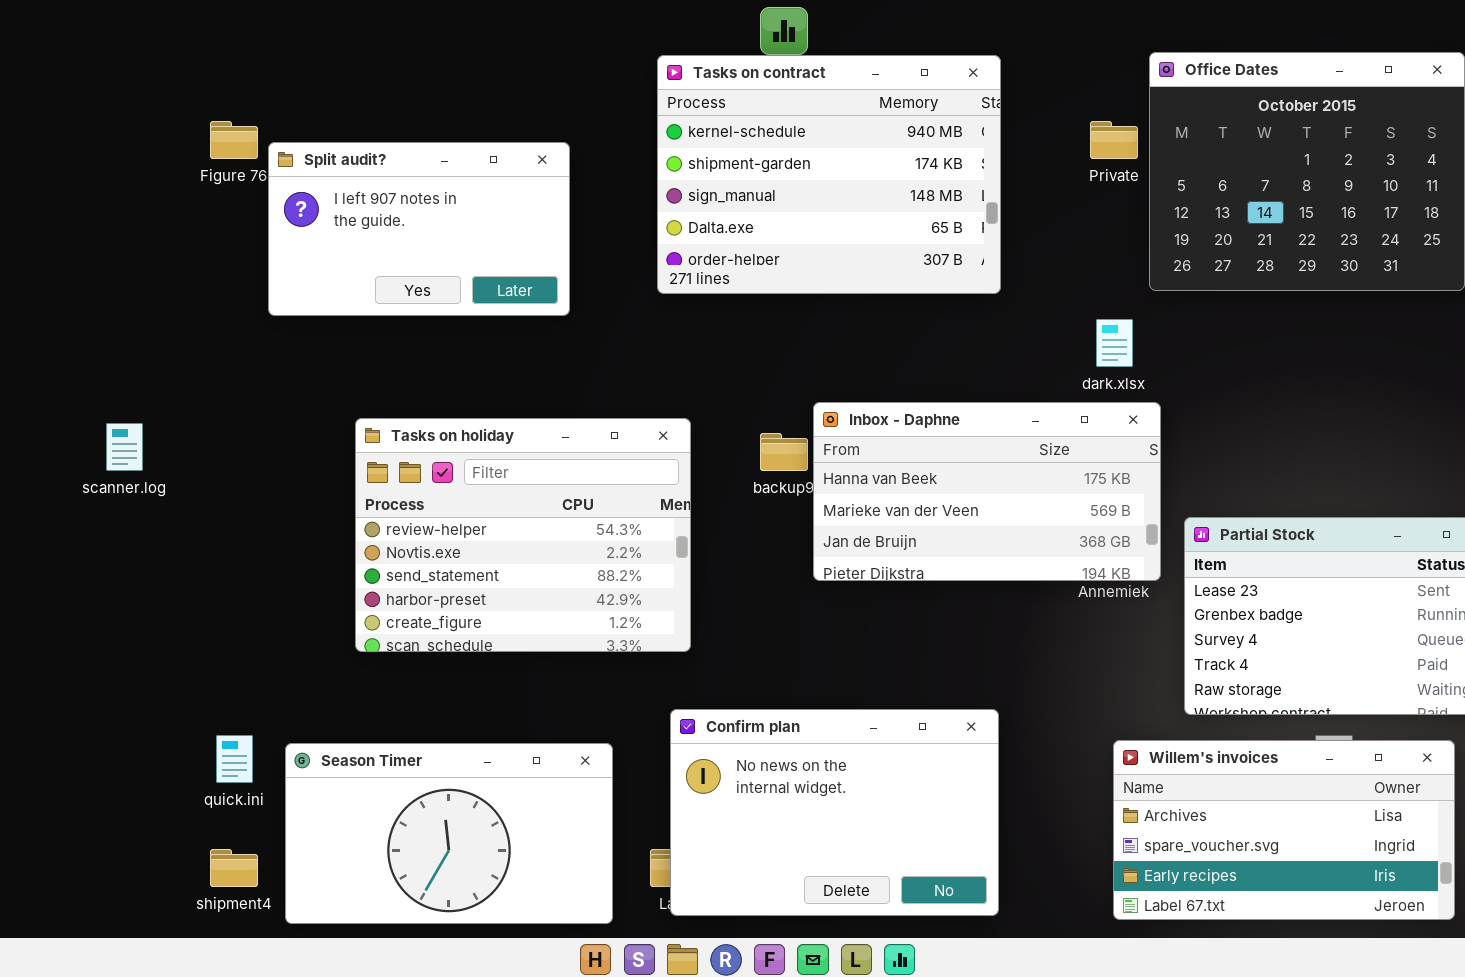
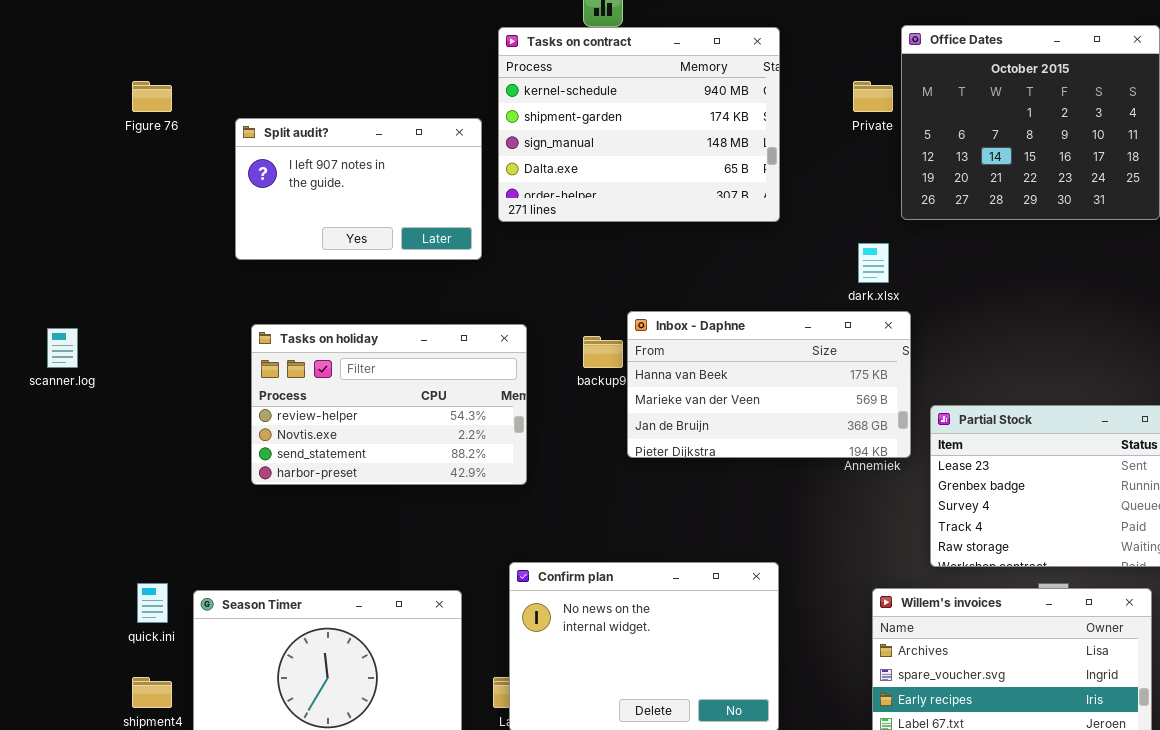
Split audit?: [268,142,570,316] -> [235,118,482,260], moved
Tasks on holiday: [355,418,691,652] -> [251,324,527,485], resized

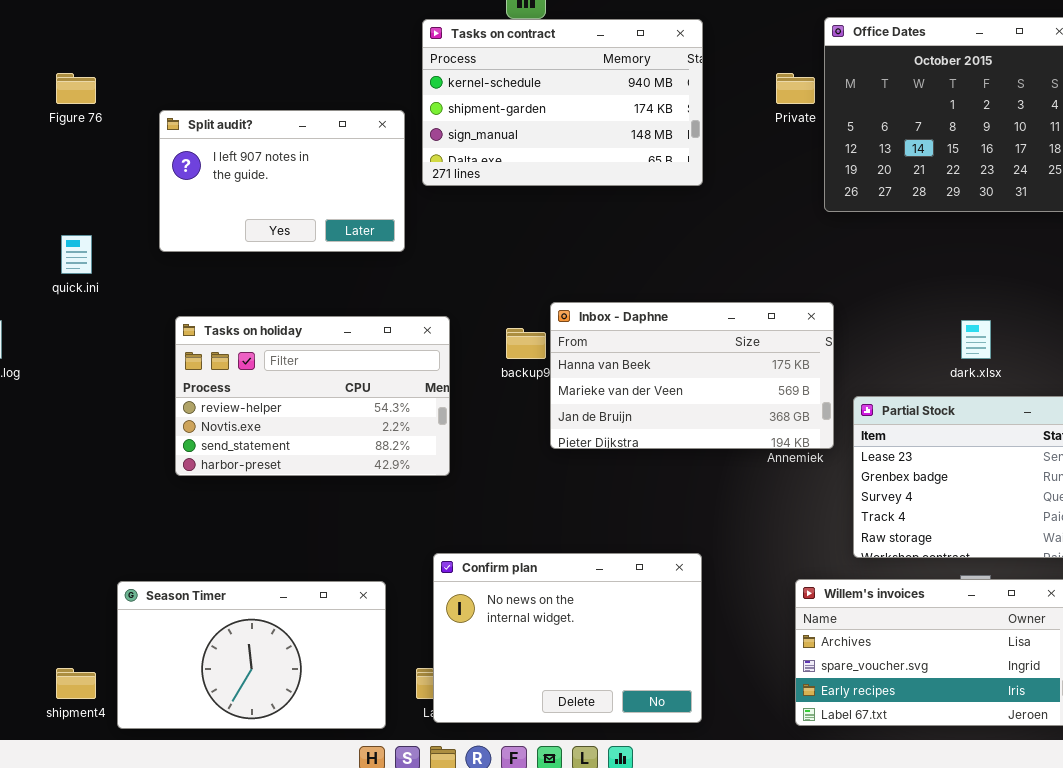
Tasks on contract: [498,27,780,222] -> [422,19,703,186], resized
dark.xlsx: [858,243,889,283] -> [961,320,991,359], moved
quick.ini: [137,583,168,623] -> [61,235,92,274], moved

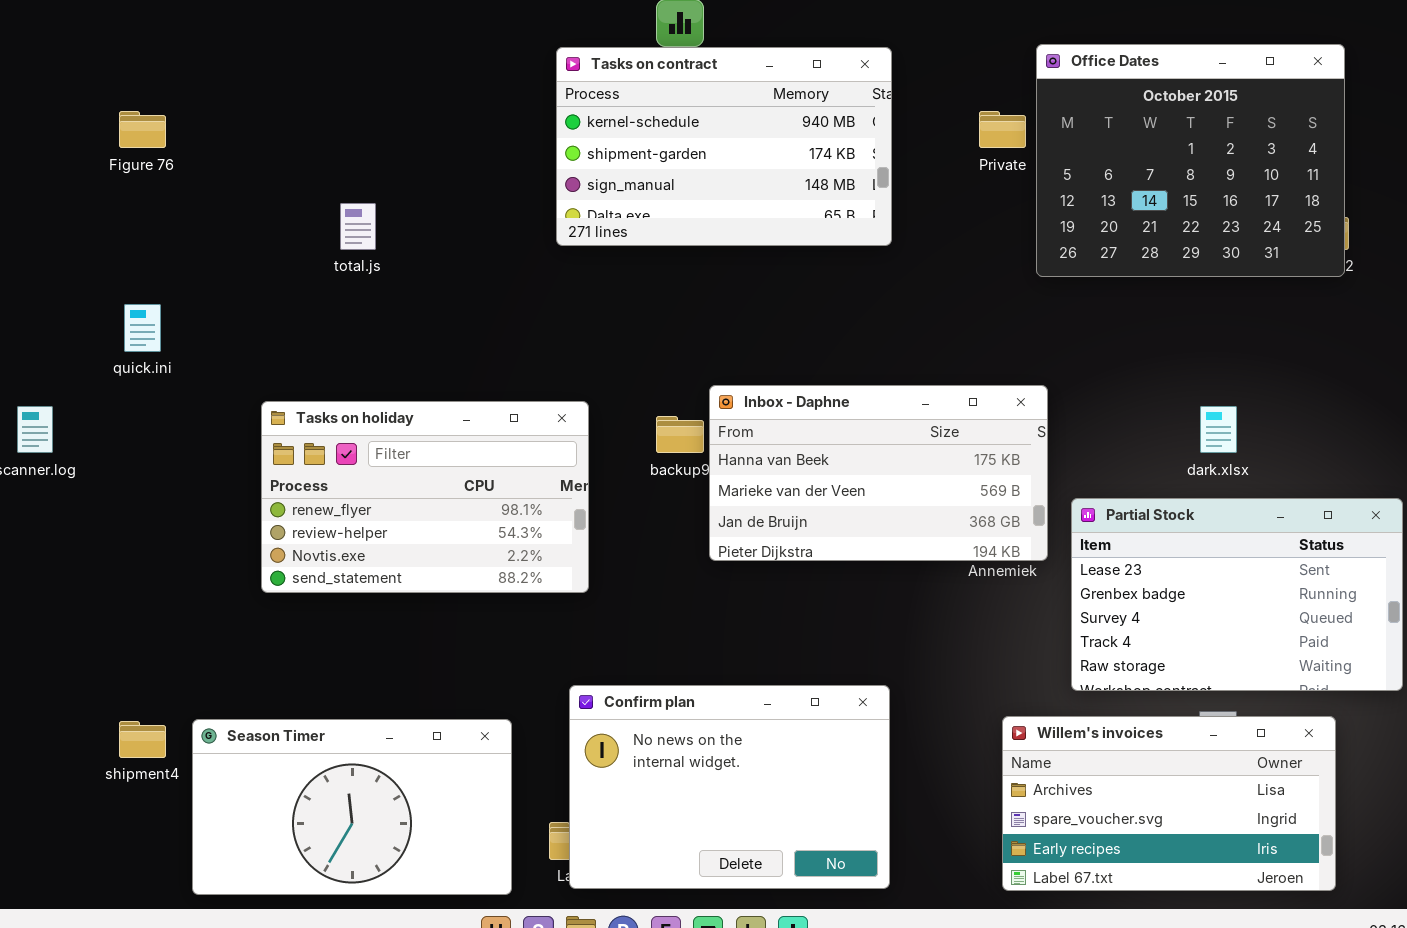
Split audit?: [159,110,405,252] -> none, closed
Tasks on holiday: [175,316,450,476] -> [261,401,589,593], scrolled up 1 row
shipment4: [56,668,96,699] -> [119,721,166,758], moved

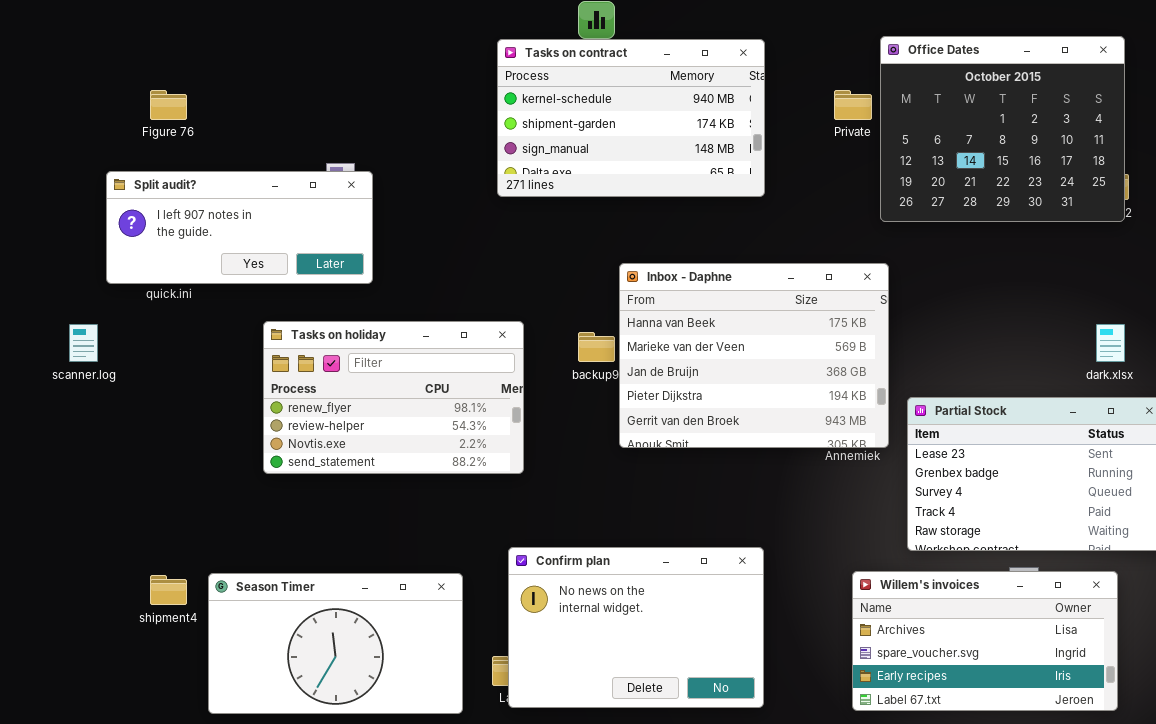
Split audit?: none -> [106,171,373,284], opened
Inbox - Daphne: [709,385,1048,561] -> [619,263,889,448], resized
dark.xlsx: [1200,406,1237,453] -> [1096,324,1125,362], moved

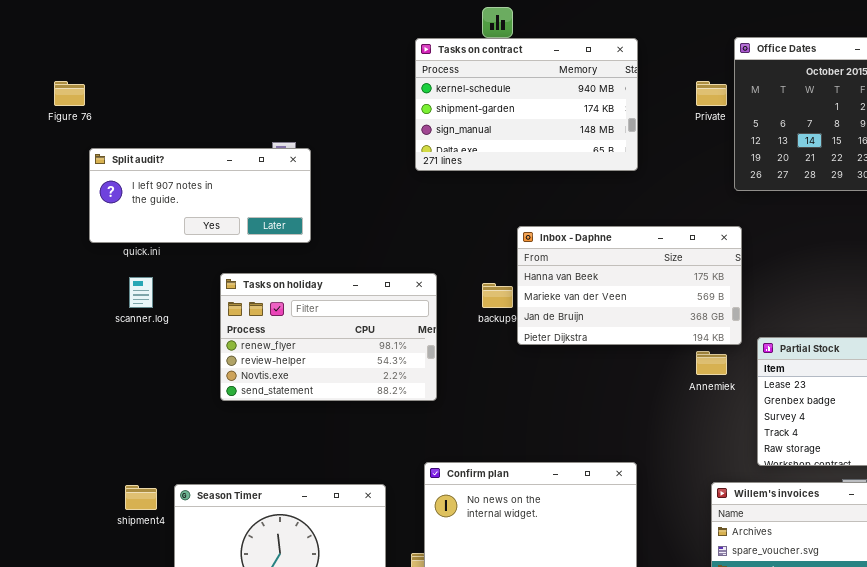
Figure 76: [150,90,187,120] -> [54,81,85,106], moved
Inbox - Daphne: [619,263,889,448] -> [517,226,742,345], resized
scanner.log: [69,324,98,362] -> [129,277,153,308], moved

